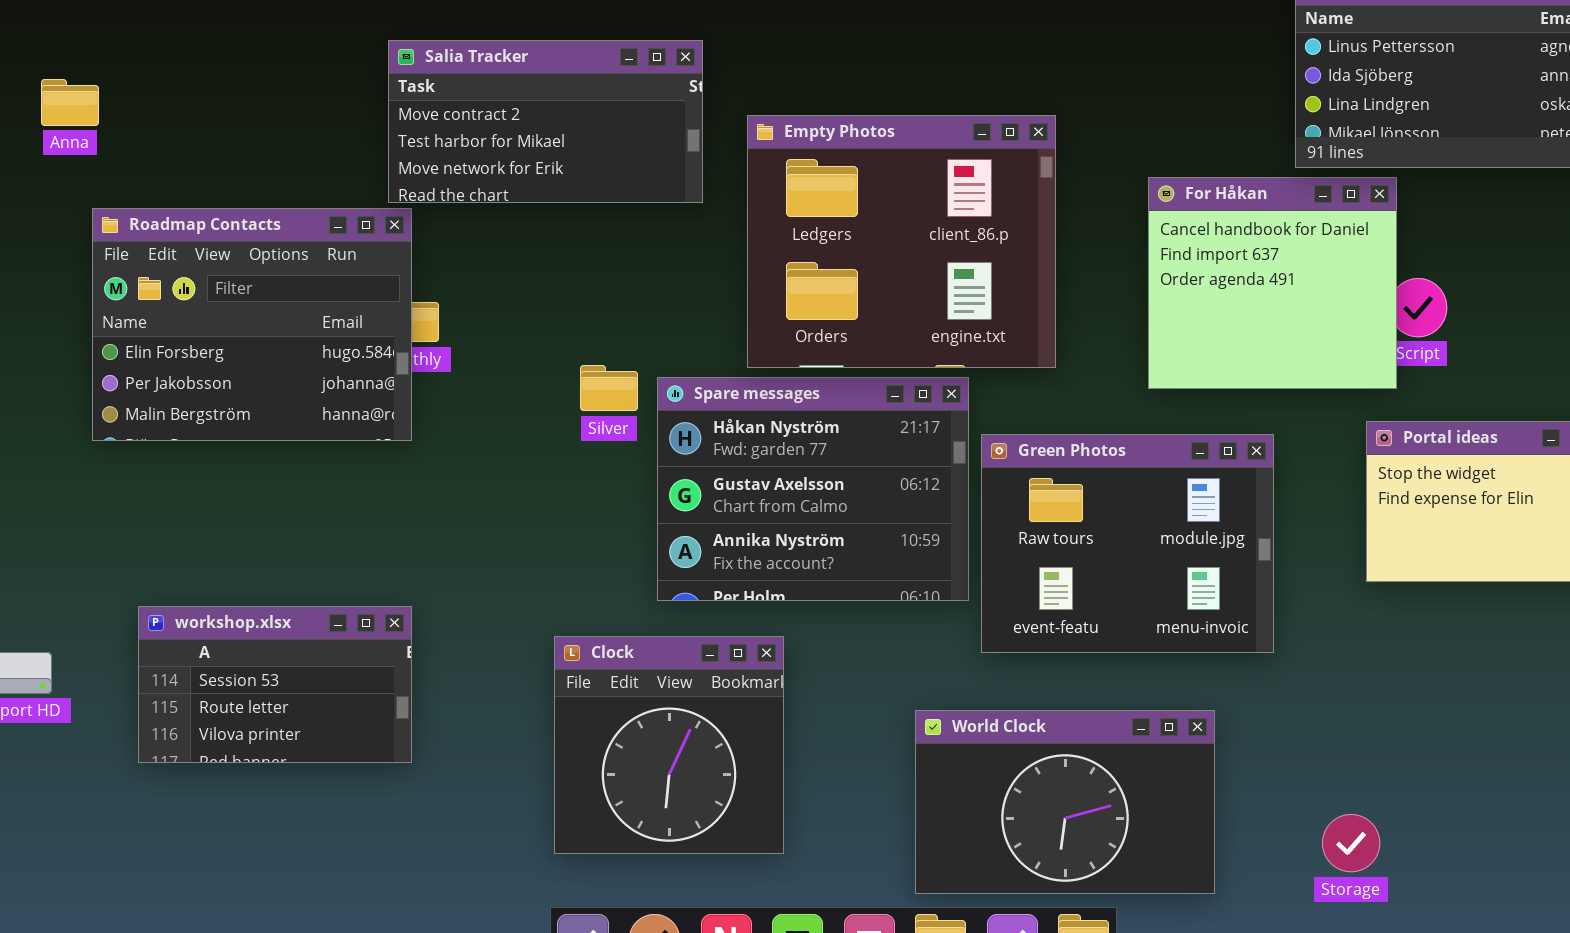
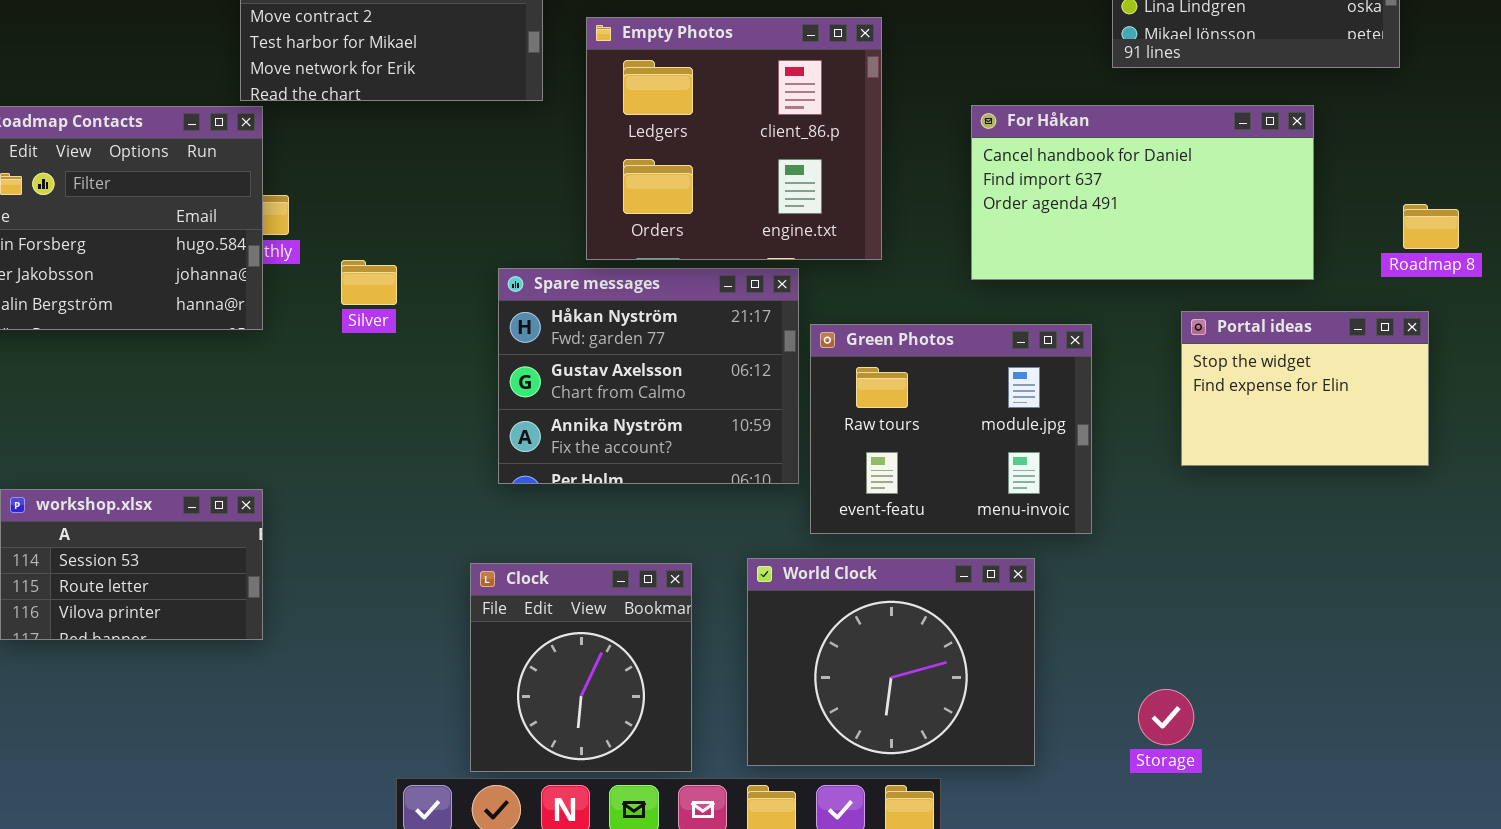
For Håkan: [1148,177,1397,389] -> [971,105,1314,280], resized
Silver: [580,365,638,411] -> [341,260,397,305], moved
Clock: [554,636,784,854] -> [470,563,692,772], moved
World Clock: [915,710,1215,894] -> [747,558,1035,766], resized

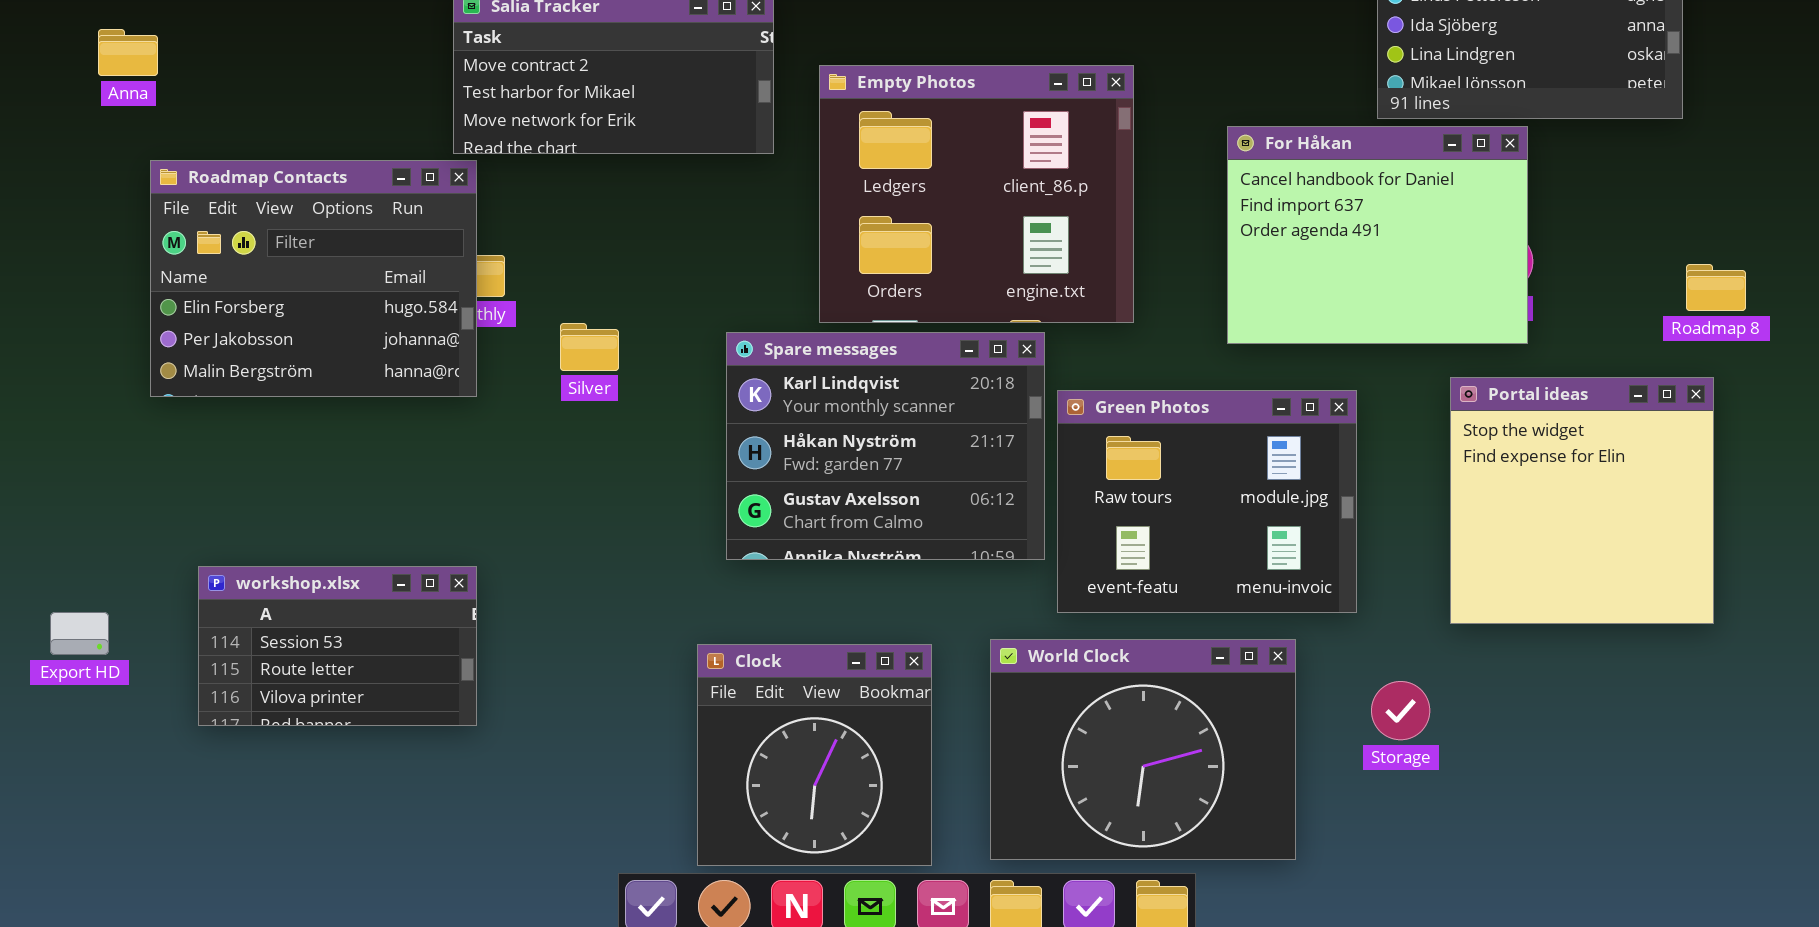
For Håkan: [971,105,1314,280] -> [1227,126,1528,344], resized
Spare messages: [498,268,799,484] -> [726,332,1045,560], scrolled up 1 row
Portal ideas: [1181,311,1429,466] -> [1450,377,1714,624], resized
Storage: [1138,689,1194,745] -> [1371,681,1430,740], moved

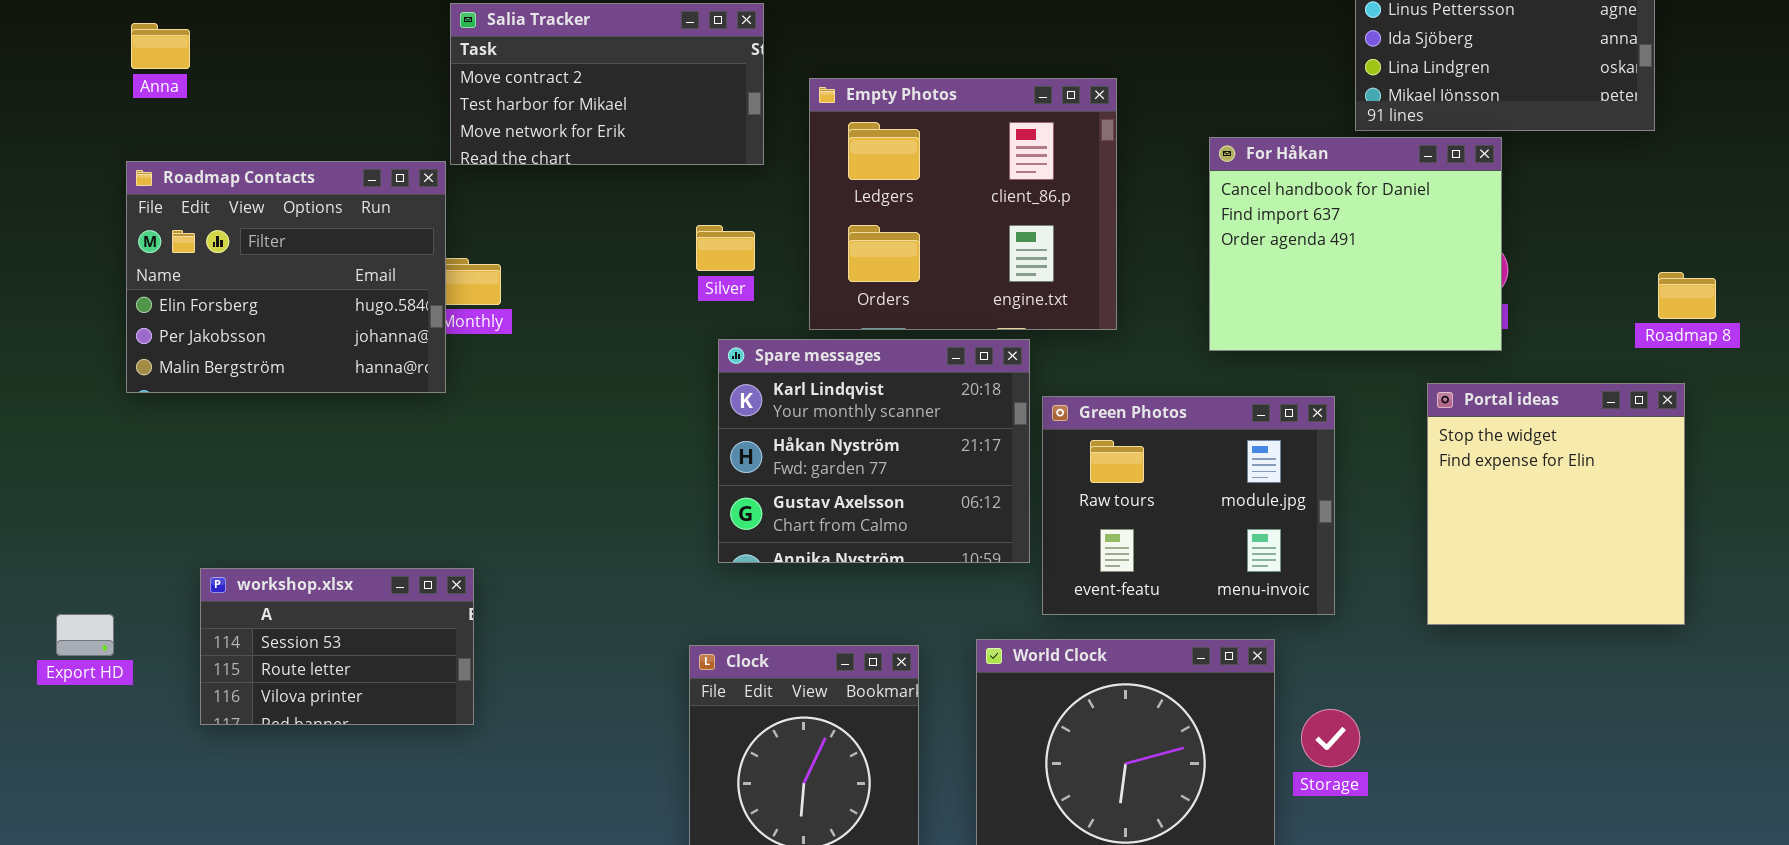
Anna: [98,29,158,76] -> [131,23,190,69], moved
Roadmap Contacts: [150,160,477,397] -> [126,161,446,393], moved
Silver: [560,323,619,371] -> [696,225,755,271], moved
Storage: [1371,681,1430,740] -> [1301,709,1360,767], moved

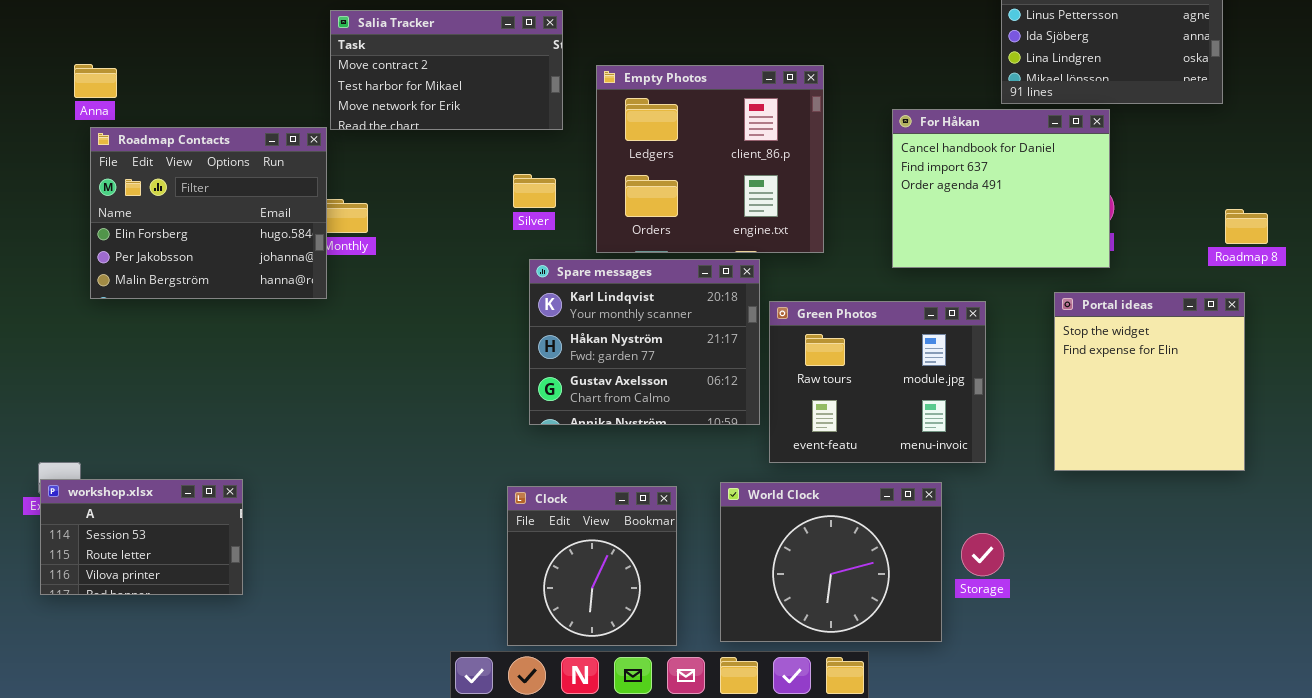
Anna: [131,23,190,69] -> [74,64,117,98], moved
workshop.xlsx: [200,568,474,725] -> [40,479,243,595], moved

